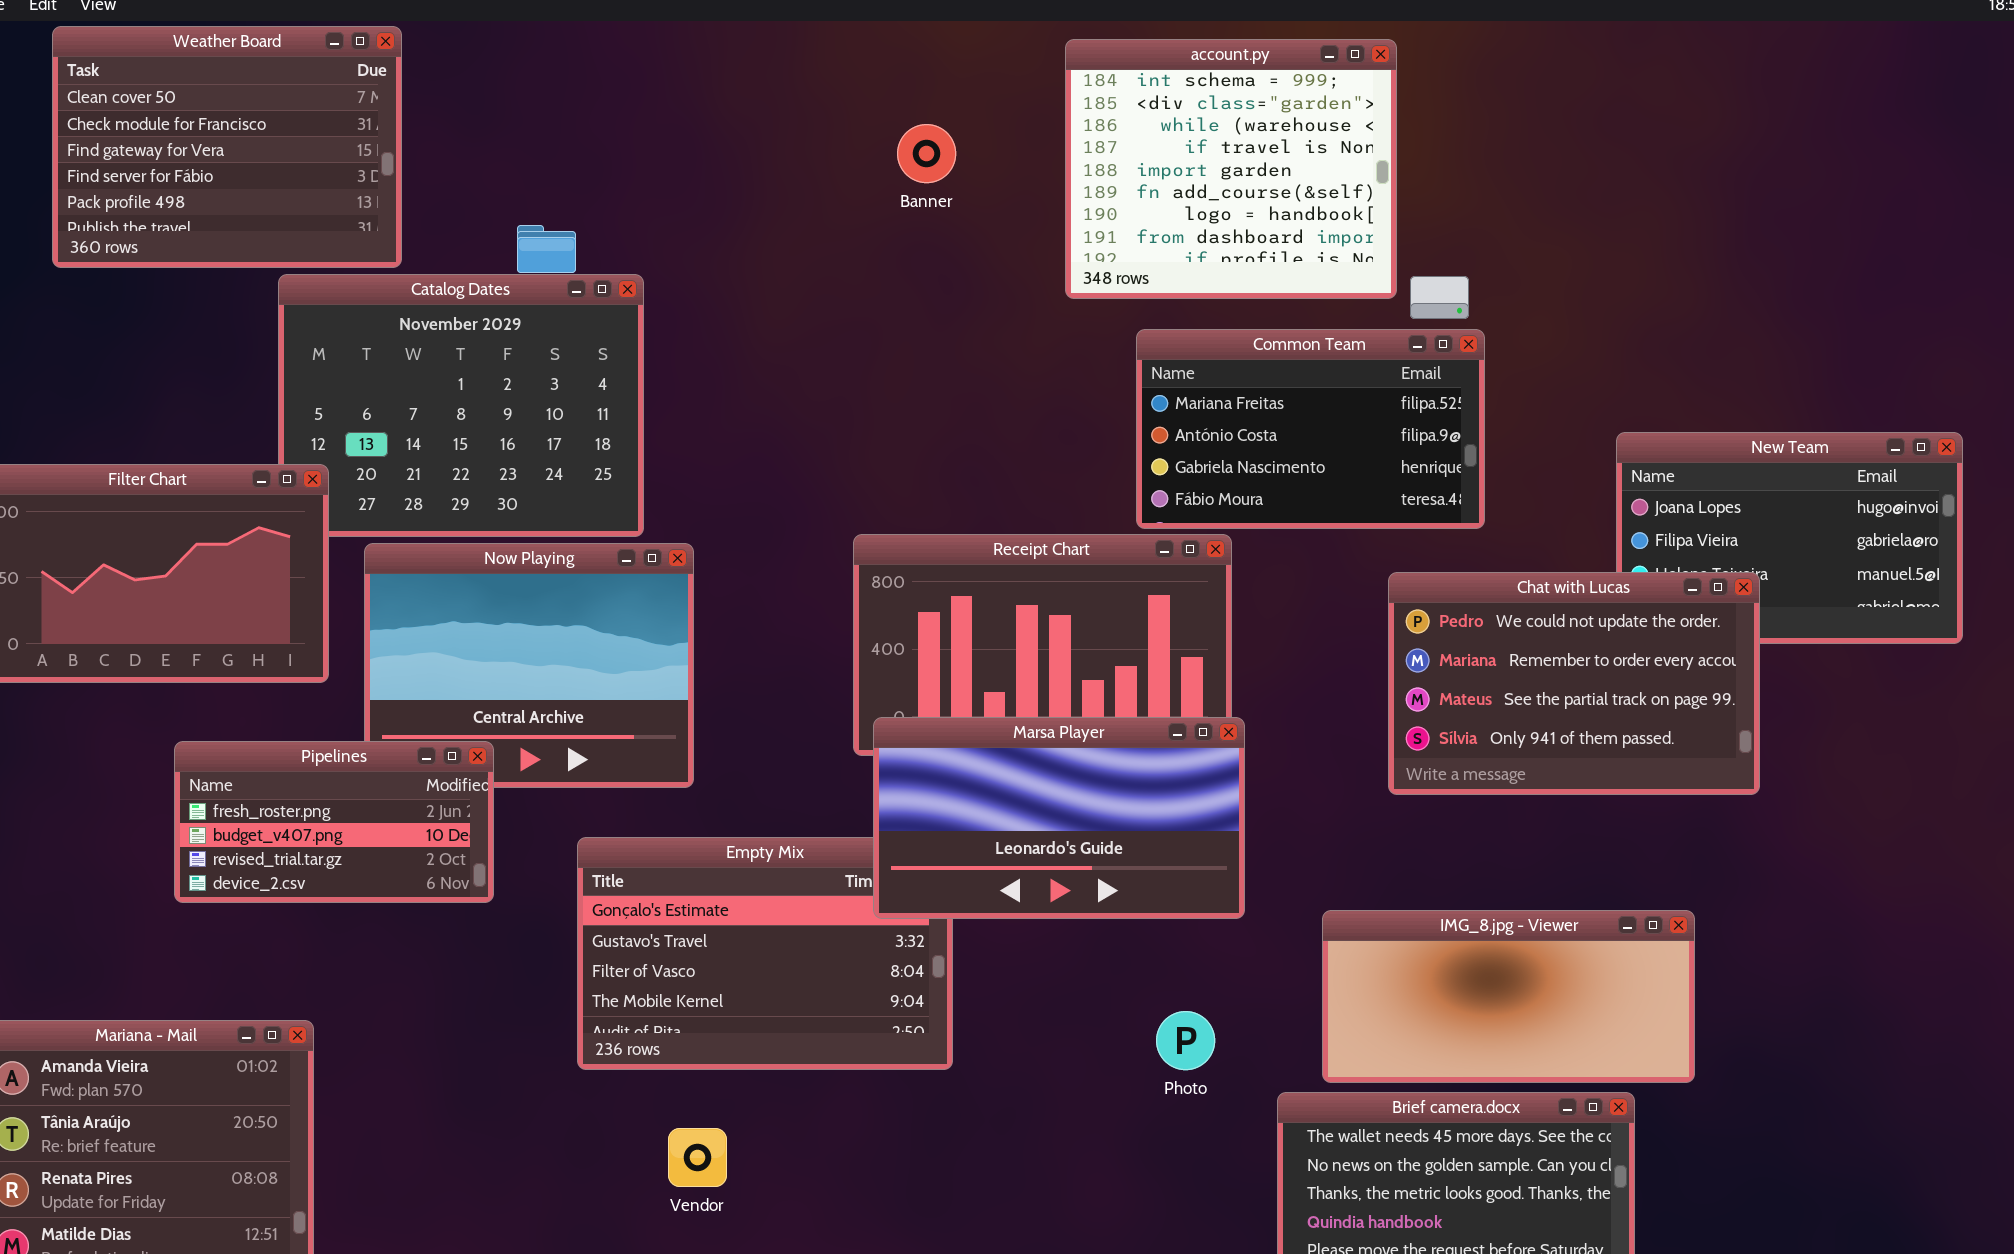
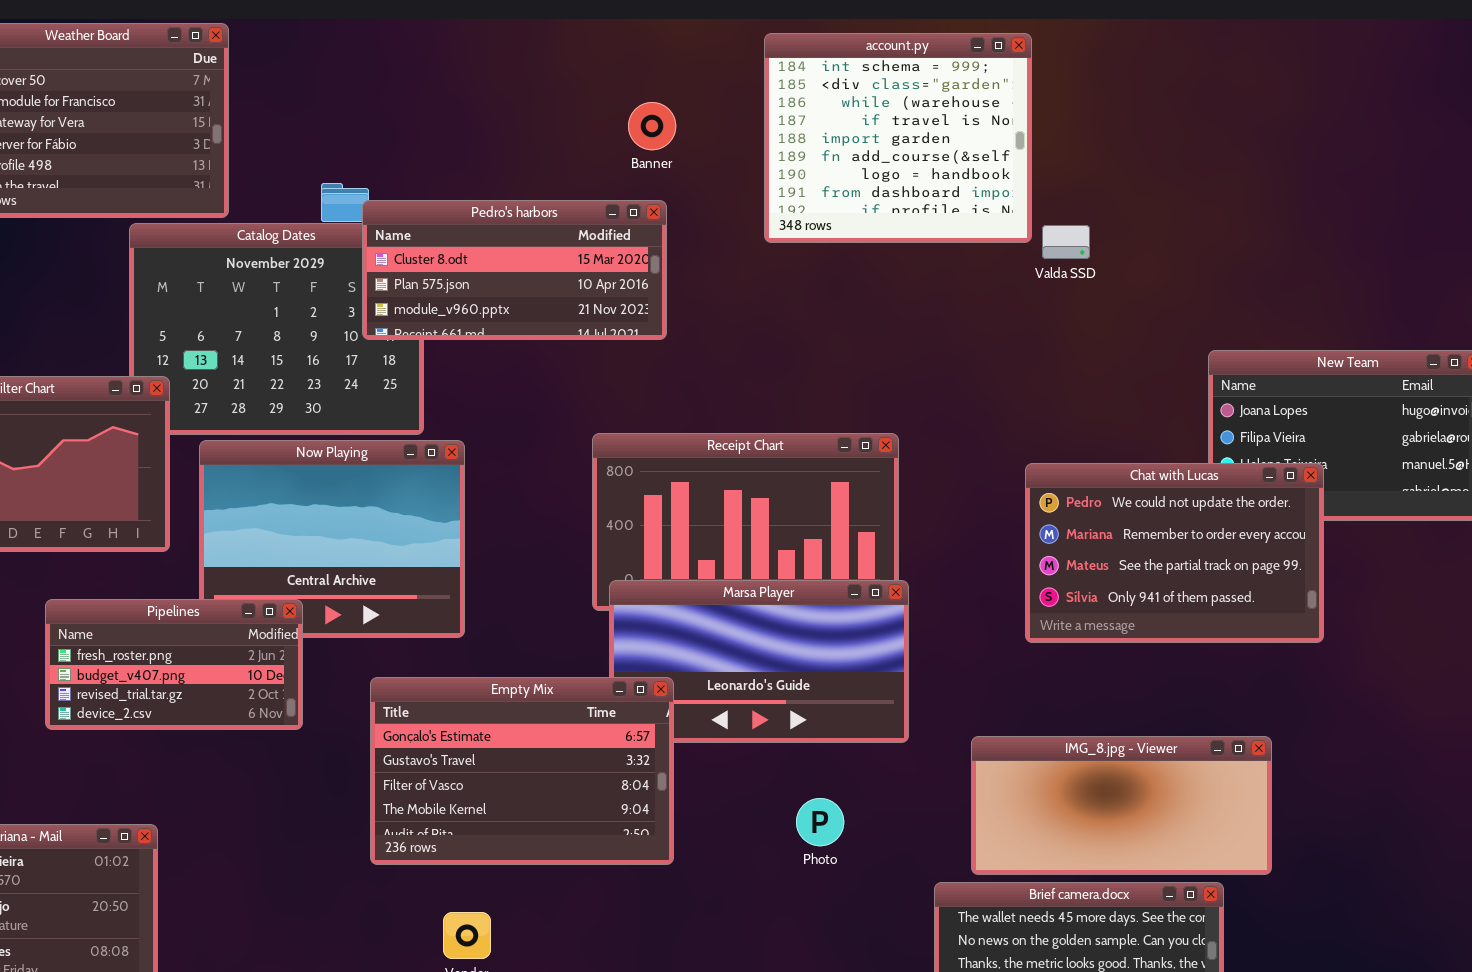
Pedro's harbors: none -> [362,200,667,340], opened
Common Team: [1136,329,1485,529] -> none, closed
Empty Mix: [577,837,953,1070] -> [370,677,674,865], raised
Photo: [1156,1011,1215,1070] -> [796,798,844,846], moved

